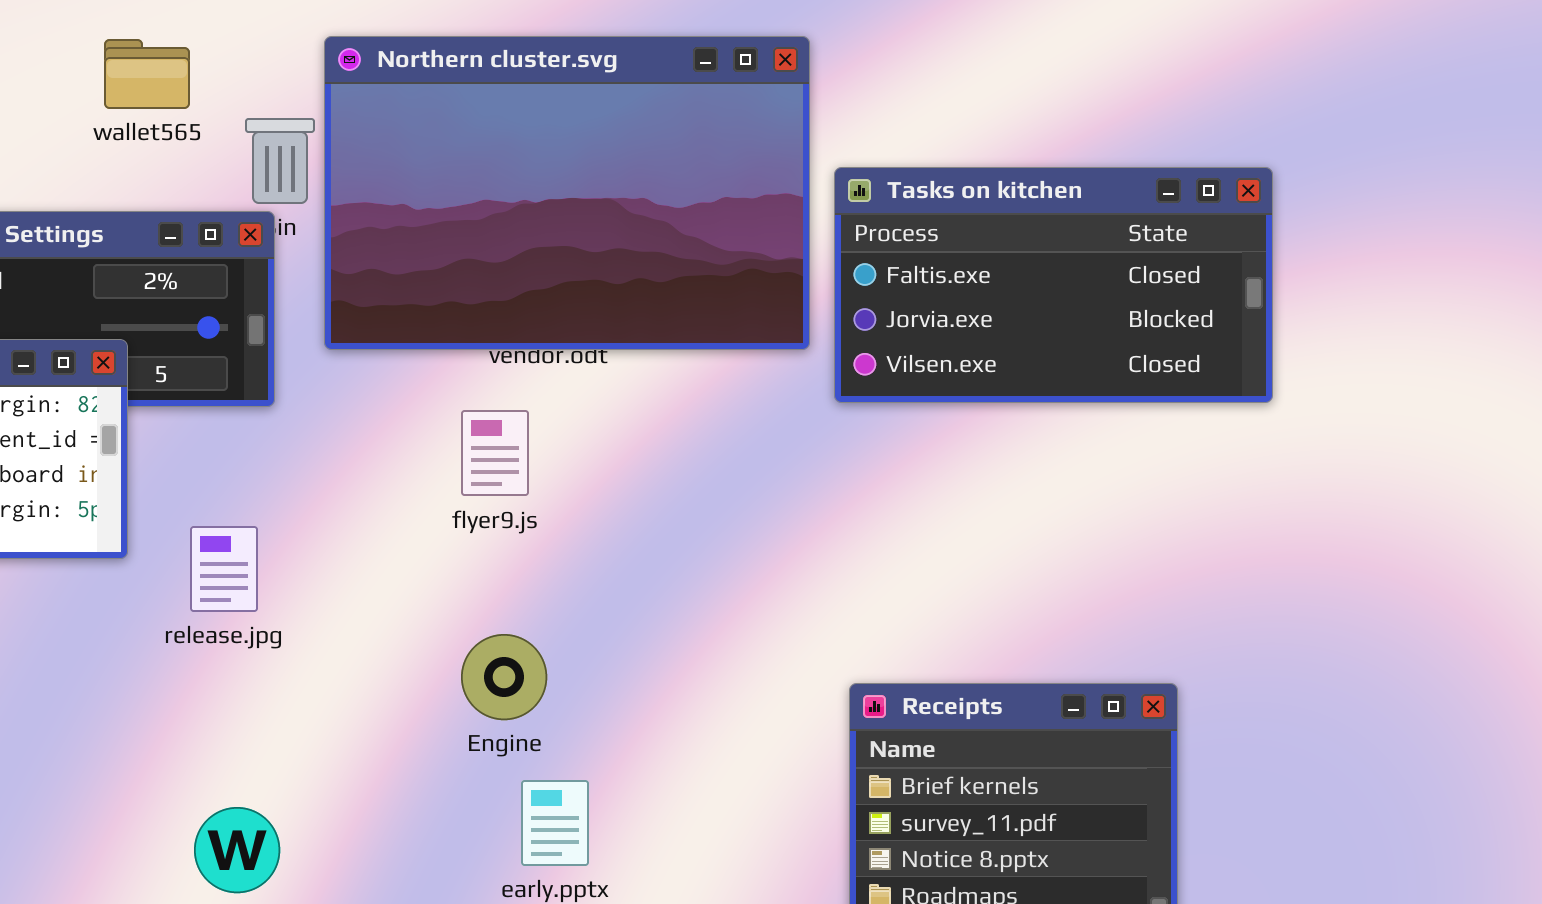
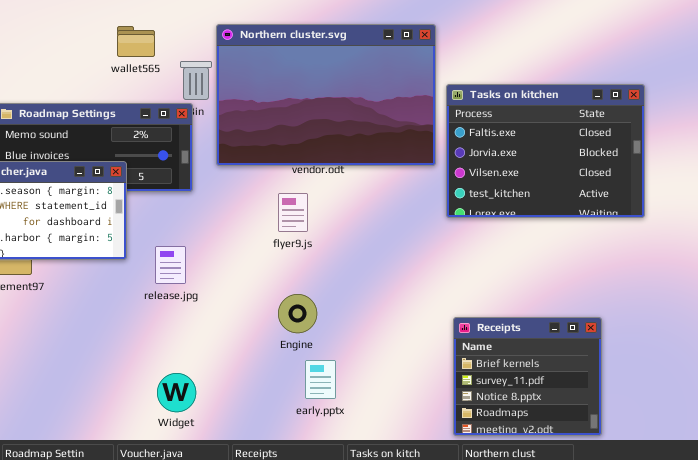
Tasks on kitchen: [834,167,1273,403] -> [446,84,645,218], resized

